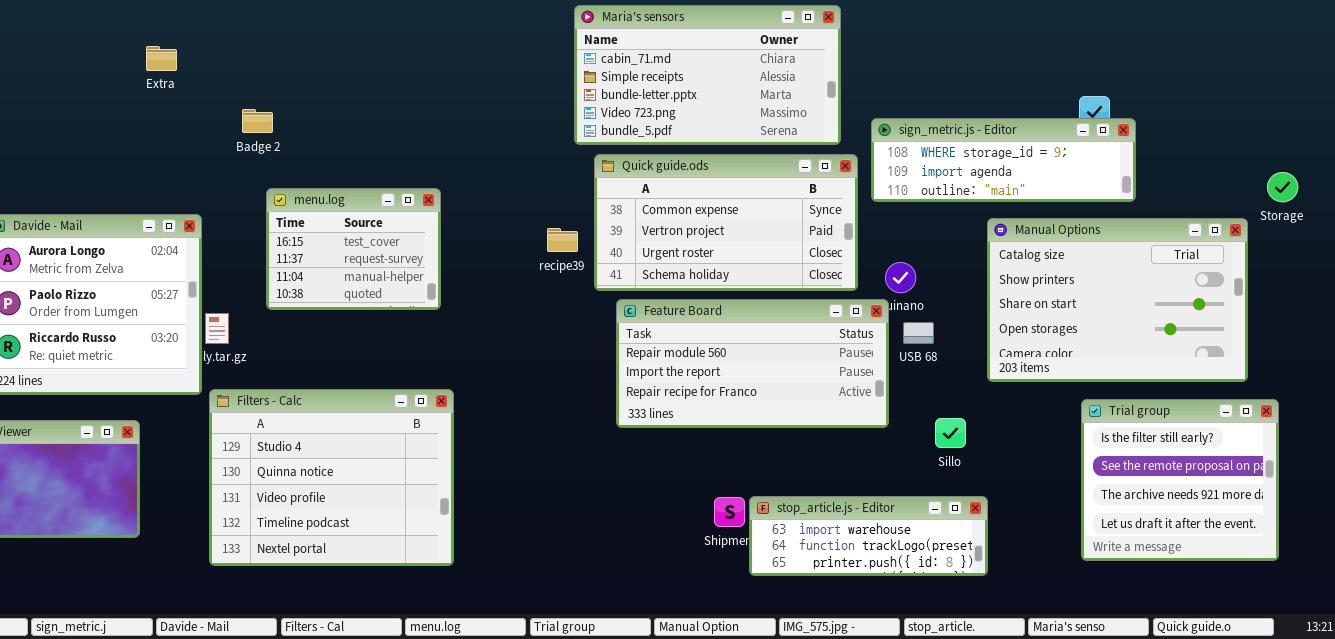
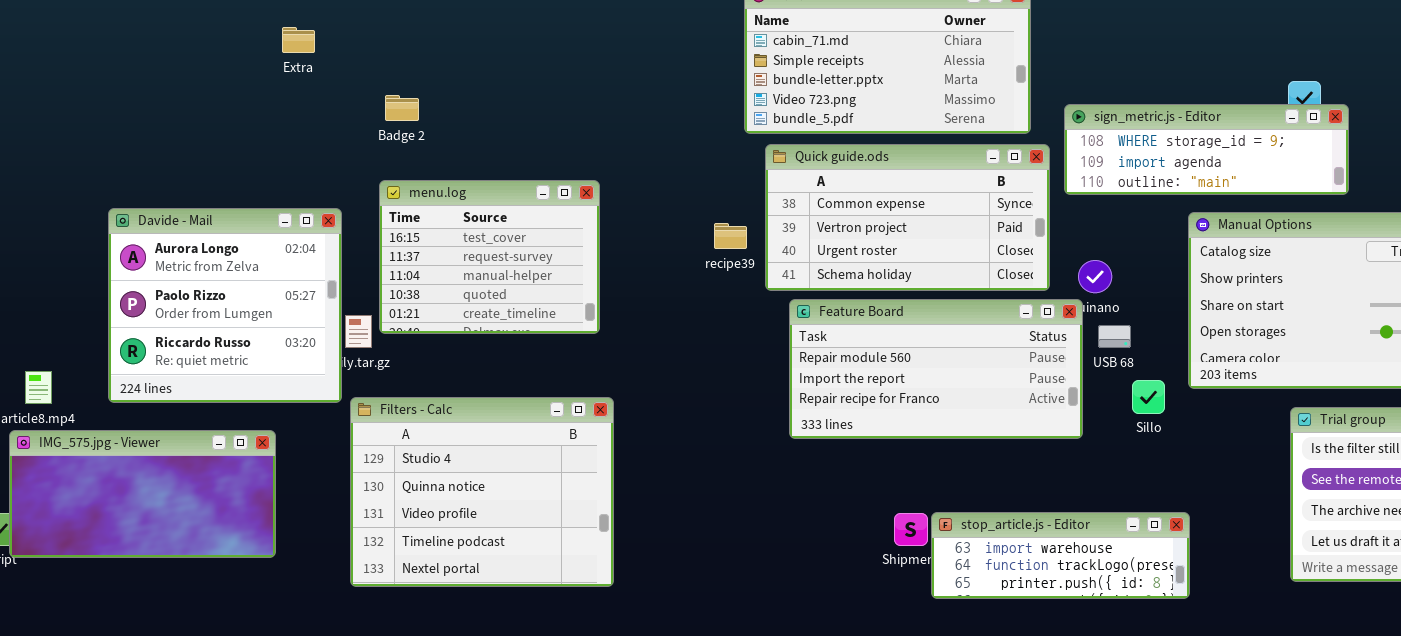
menu.log: [266,188,441,310] -> [379,180,600,334], resized
Sillo: [935,418,966,448] -> [1132,380,1165,414], moved

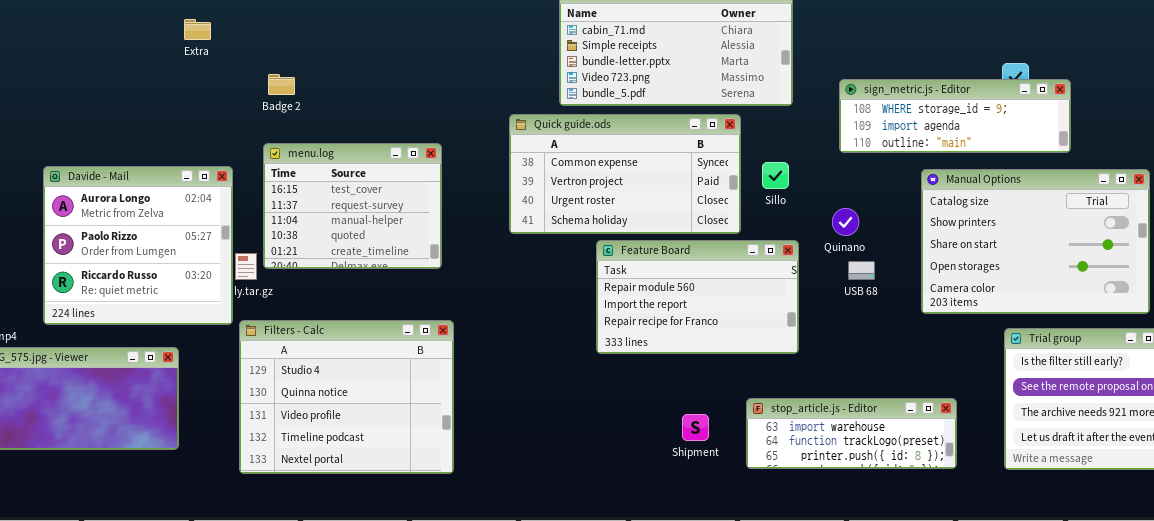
sign_metric.js - Editor: [1064,104,1349,195] -> [839,79,1071,153], moved
Quick guide.ods: [765,144,1050,291] -> [509,114,741,234], moved
Feature Board: [789,299,1083,439] -> [596,240,799,354], resized
Sillo: [1132,380,1165,414] -> [762,162,789,189], moved
stop_article.js - Editor: [931,512,1190,599] -> [746,398,957,469], moved

